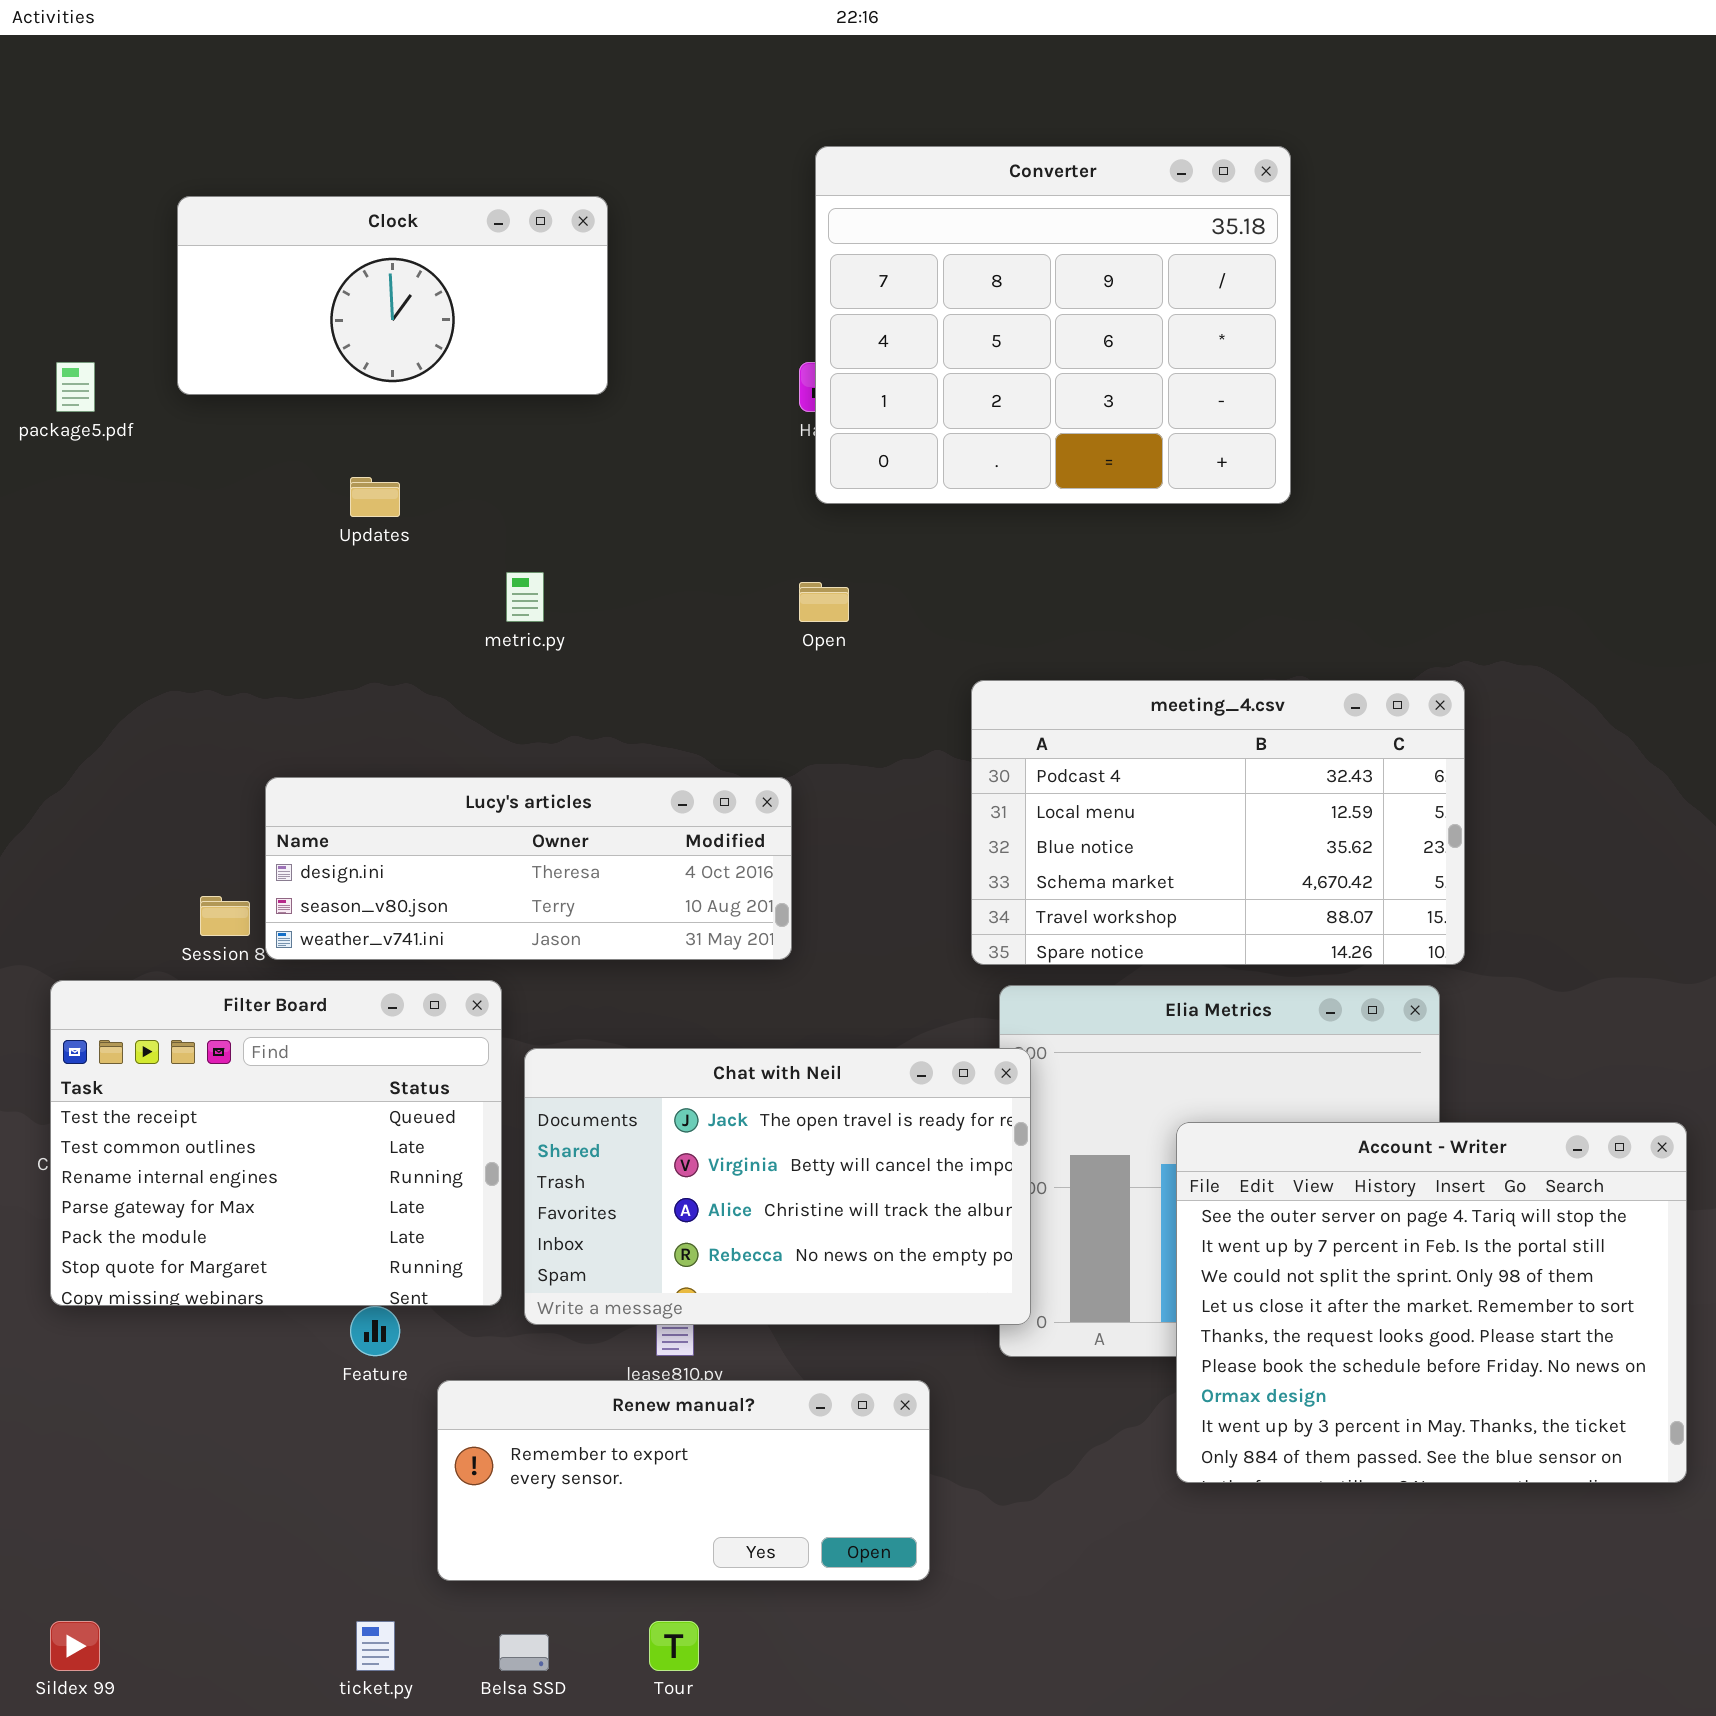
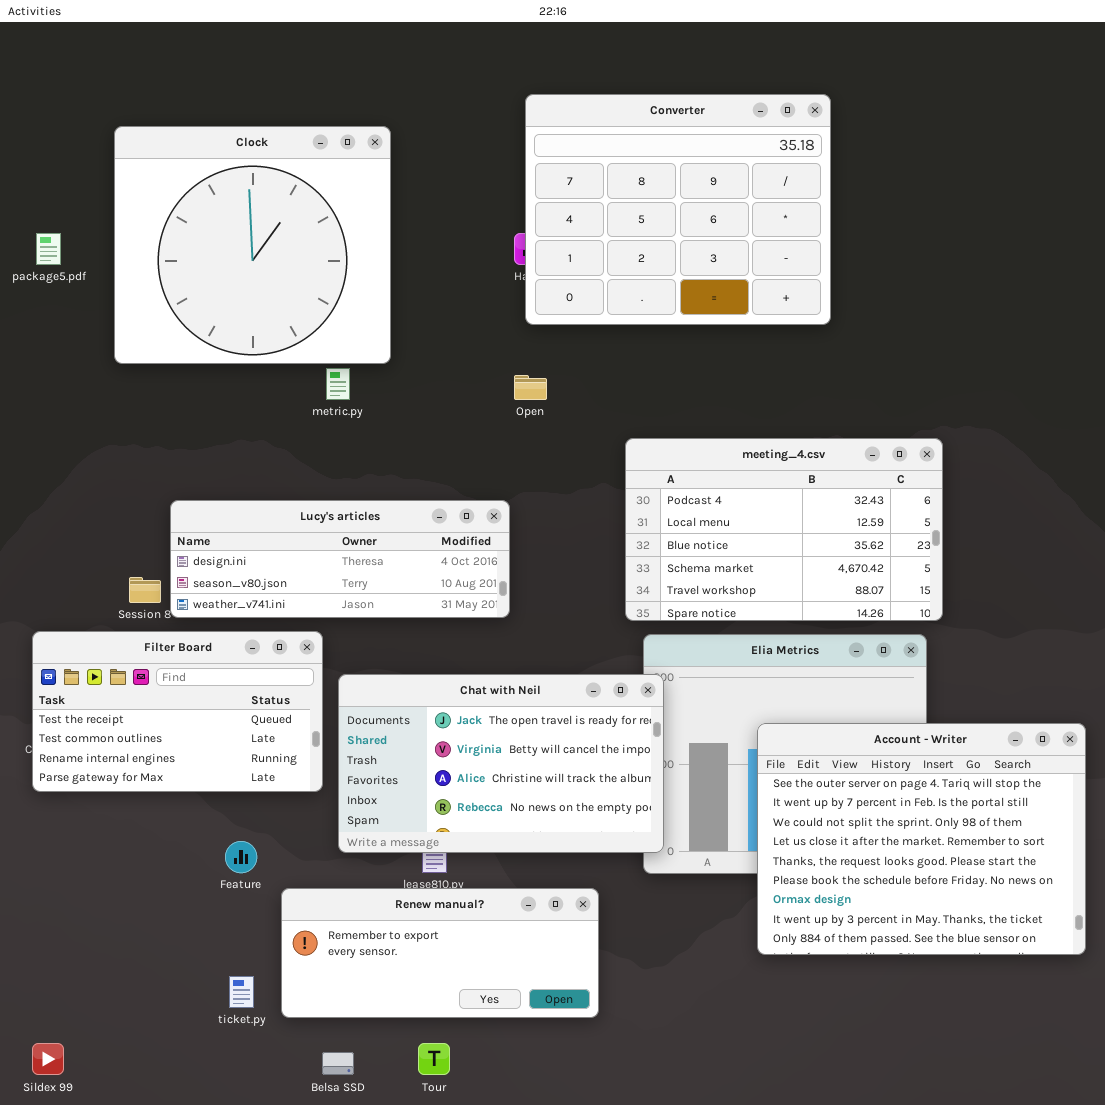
Clock: [177,196,608,395] -> [114,126,391,364], resized
Filter Board: [50,980,502,1306] -> [32,631,323,792], resized
ticket.py: [356,1621,395,1671] -> [229,976,254,1008], moved

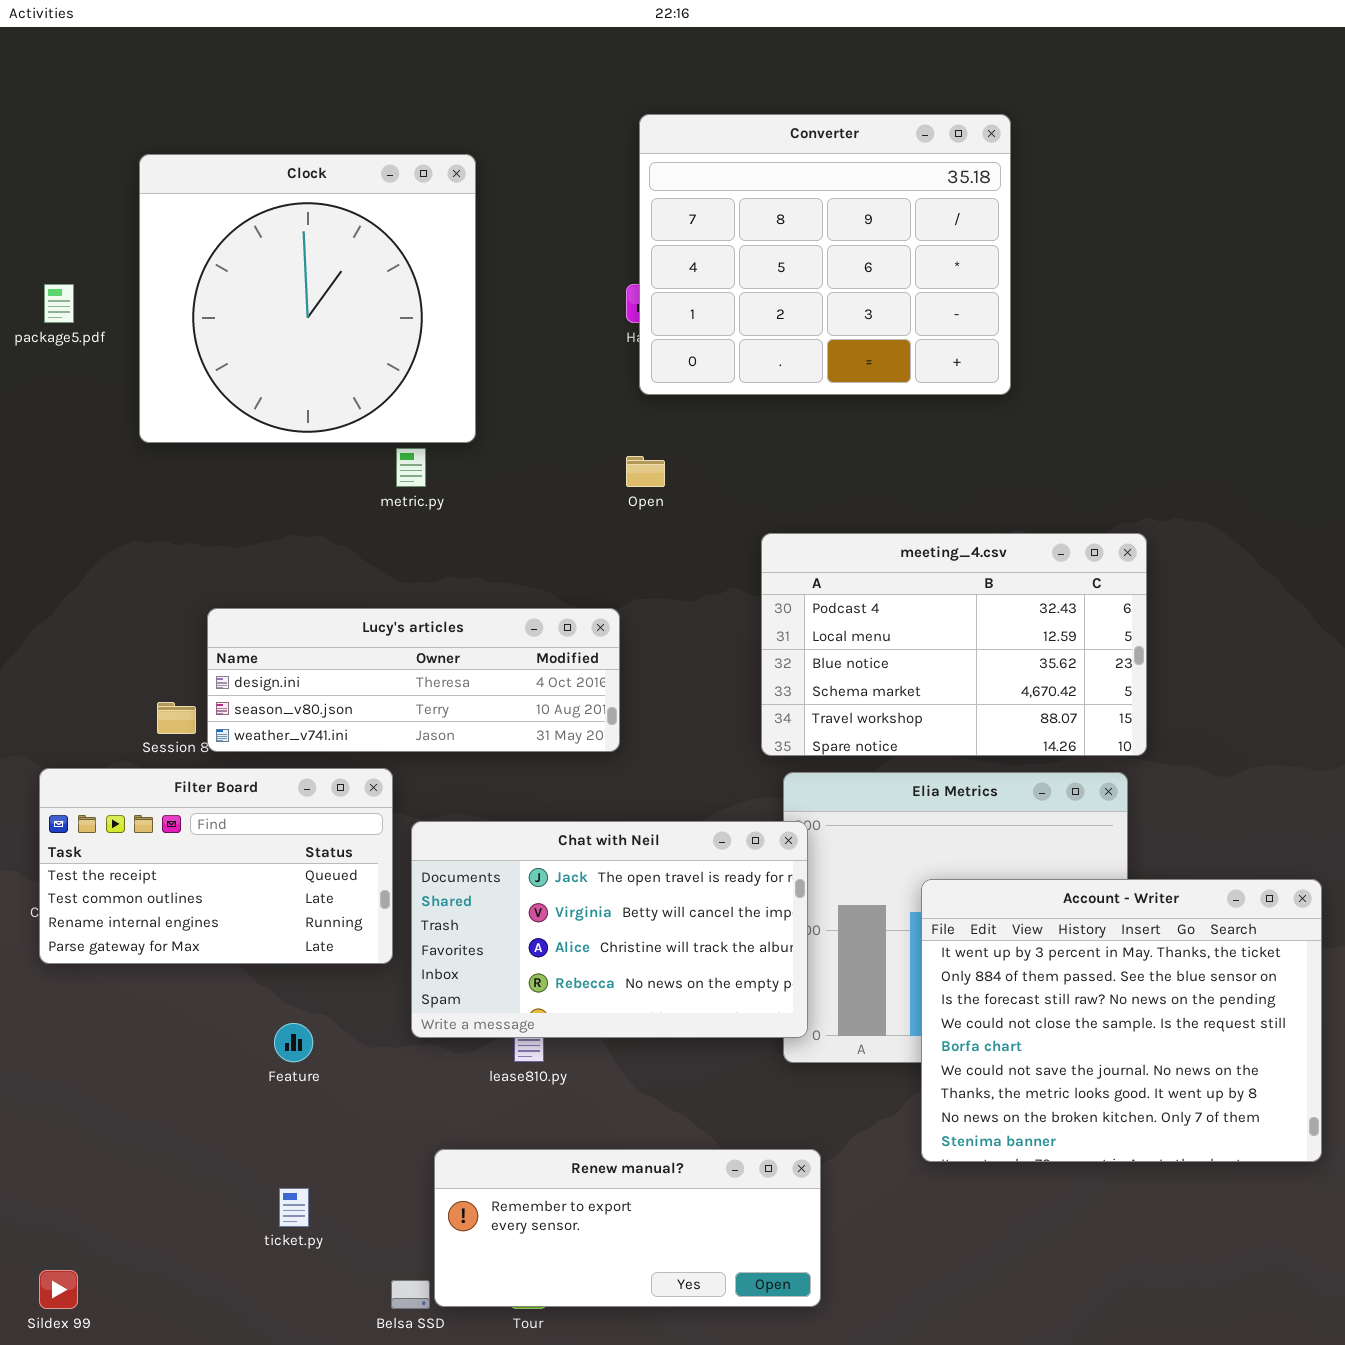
Account - Writer: [757,723,1086,955] -> [921,879,1322,1162], scrolled down 7 rows
Renew manual?: [281,888,599,1018] -> [434,1149,821,1307], moved

